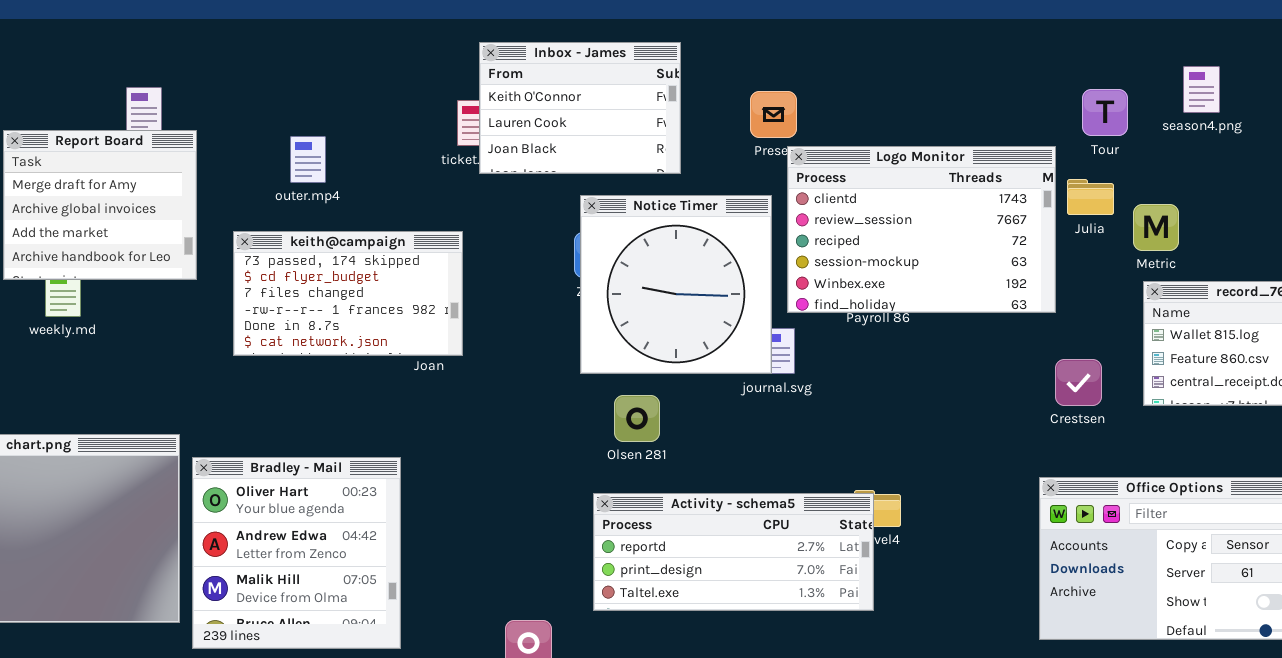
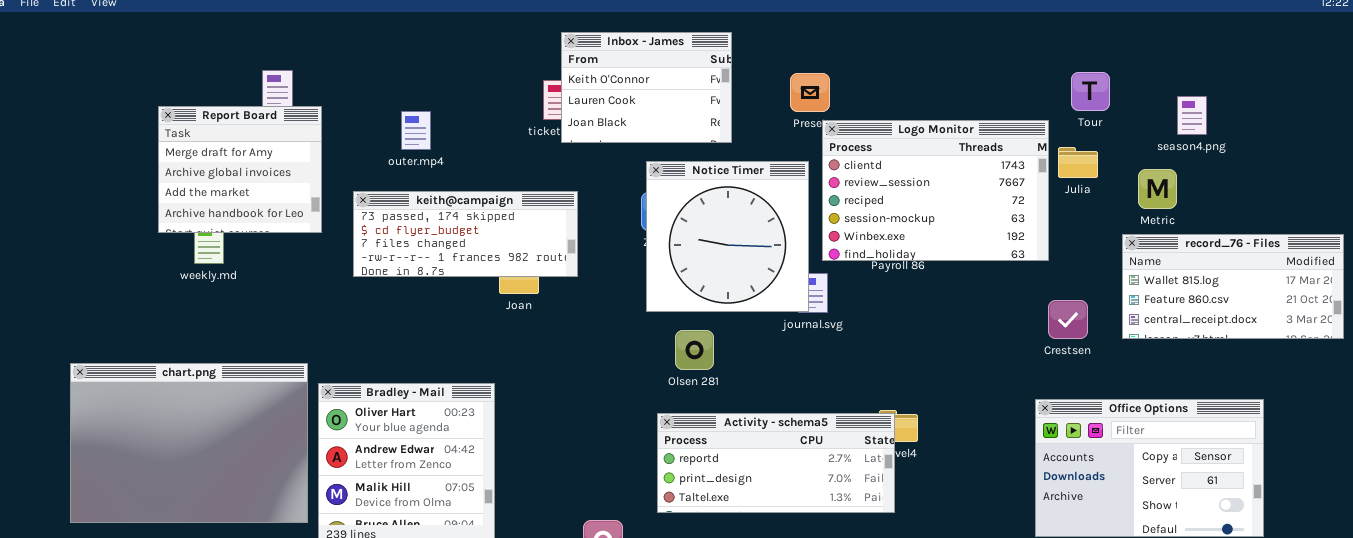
season4.png: [1183,66,1220,113] -> [1177,96,1207,135], moved
Metric: [1133,204,1179,251] -> [1138,169,1177,209], moved
keith@campaign: [233,231,463,356] -> [353,191,578,277], resized

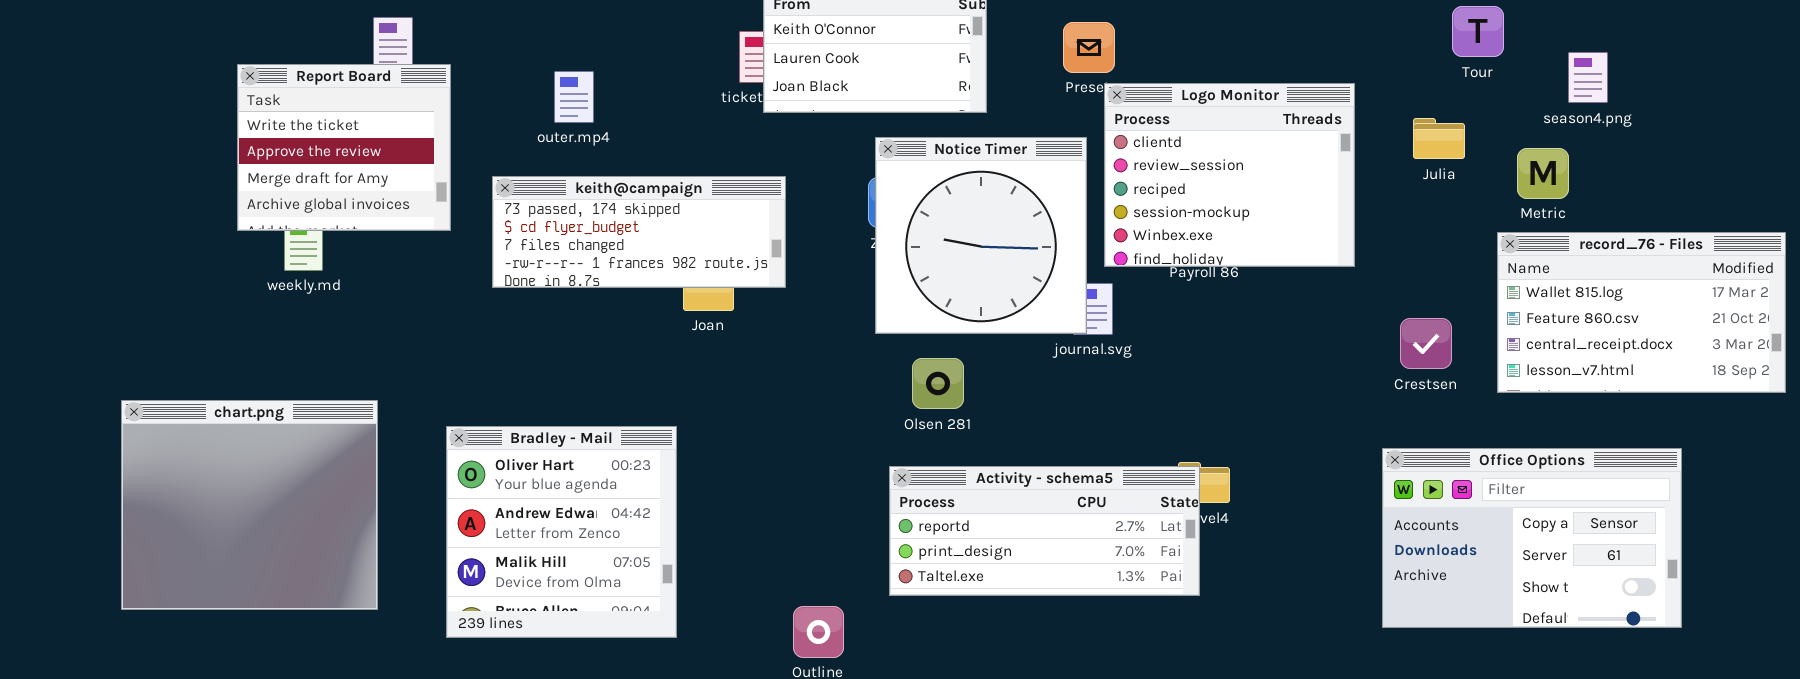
Tour: [1071,72,1110,111] -> [1452,6,1504,57], moved
Report Board: [158,106,322,233] -> [237,64,451,231], scrolled up 2 rows
Logo Monitor: [822,120,1049,261] -> [1104,83,1355,267], resized
record_76 - Files: [1122,234,1344,339] -> [1497,232,1786,393], resized
chart.png: [70,363,308,523] -> [121,400,378,610], resized

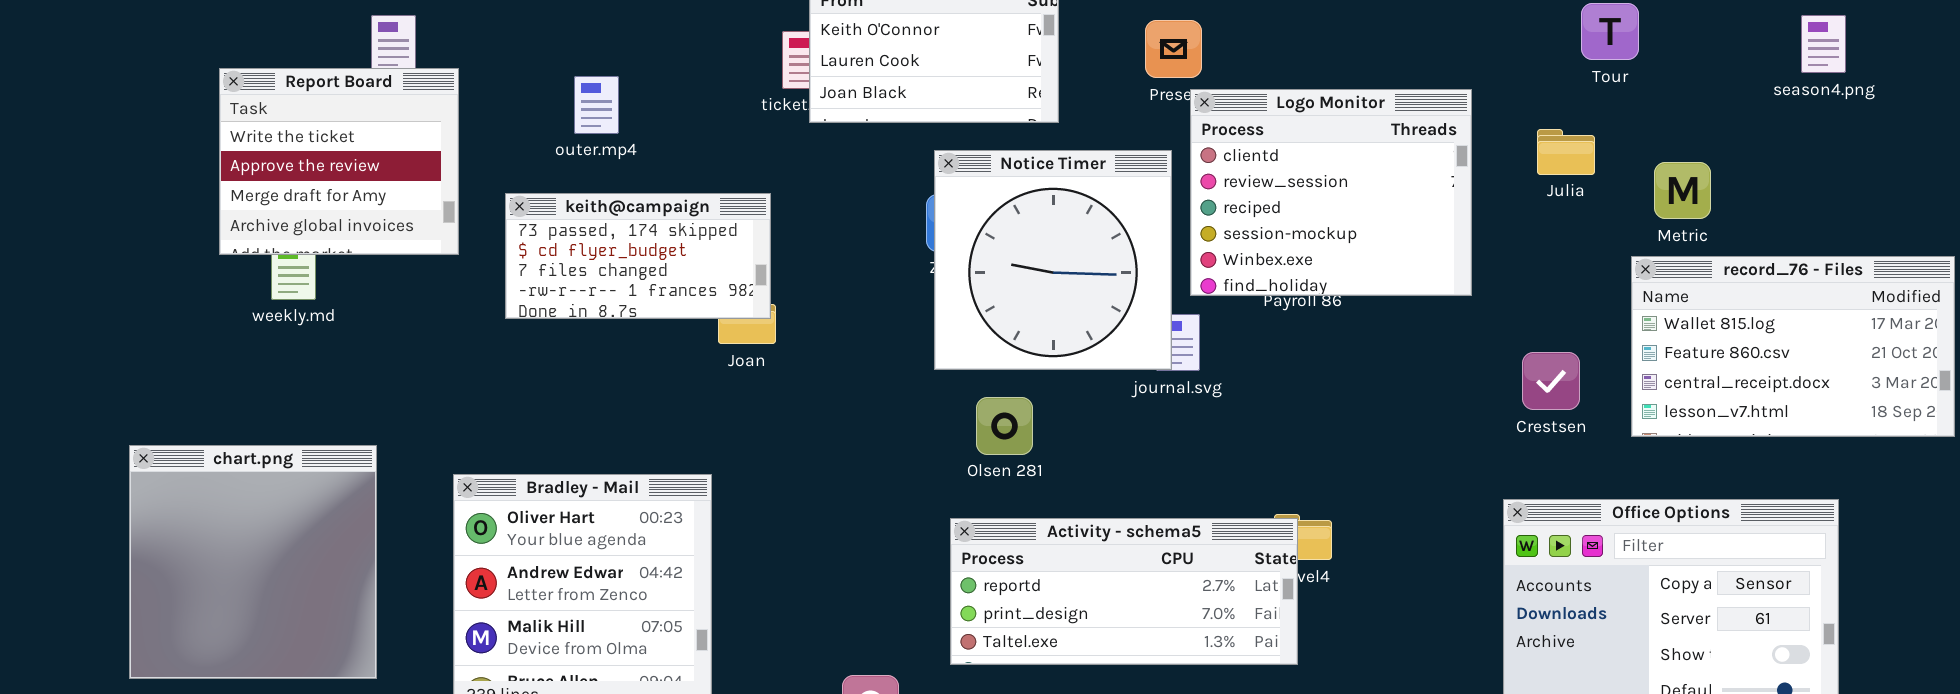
season4.png: [1568,52,1608,103] -> [1801,15,1846,73], moved
keith@campaign: [492,176,786,288] -> [505,193,771,319], resized
chart.png: [121,400,378,610] -> [129,445,377,679], resized

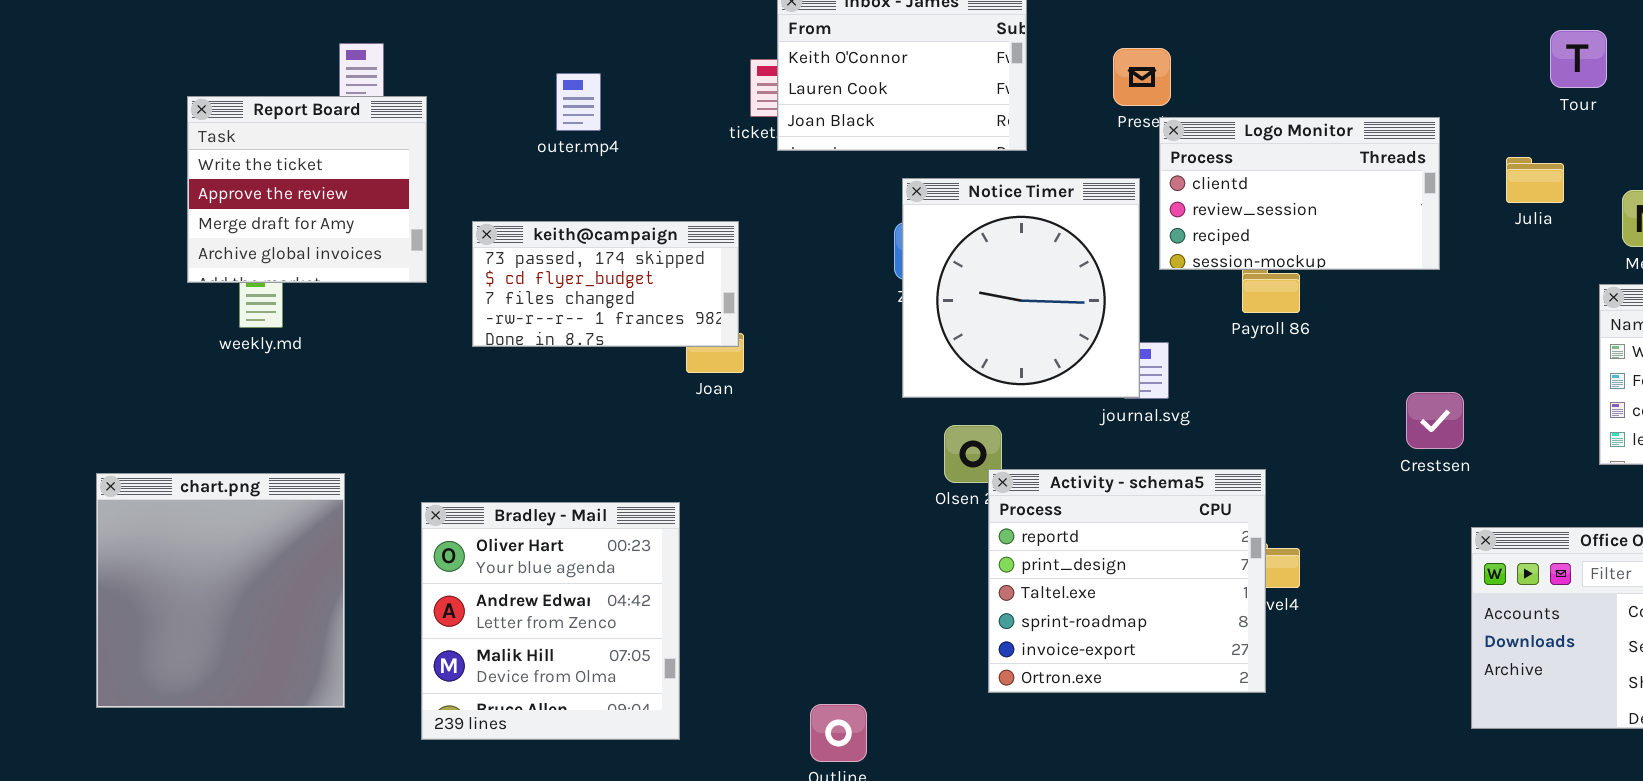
outer.mp4: [574,76,619,134] -> [556,73,601,131], moved
Logo Monitor: [1190,89,1472,296] -> [1159,117,1440,270], resized
Crestsen: [1522,352,1580,410] -> [1406,392,1464,449], moved
Activity - schema5: [950,518,1298,665] -> [988,469,1266,693], resized

